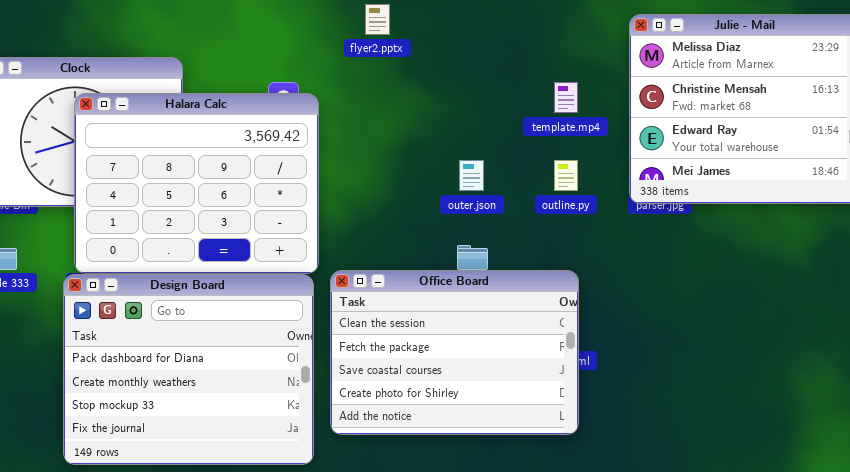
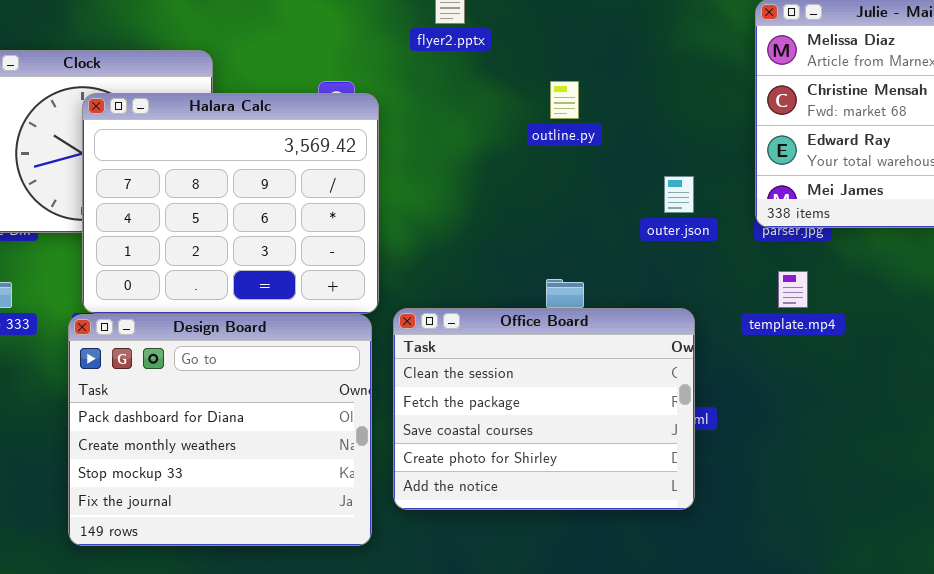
template.mp4: [554,82,578,113] -> [778,271,808,308], moved
outer.json: [459,160,484,191] -> [664,176,694,213], moved
outline.py: [554,160,578,191] -> [550,81,579,119], moved

